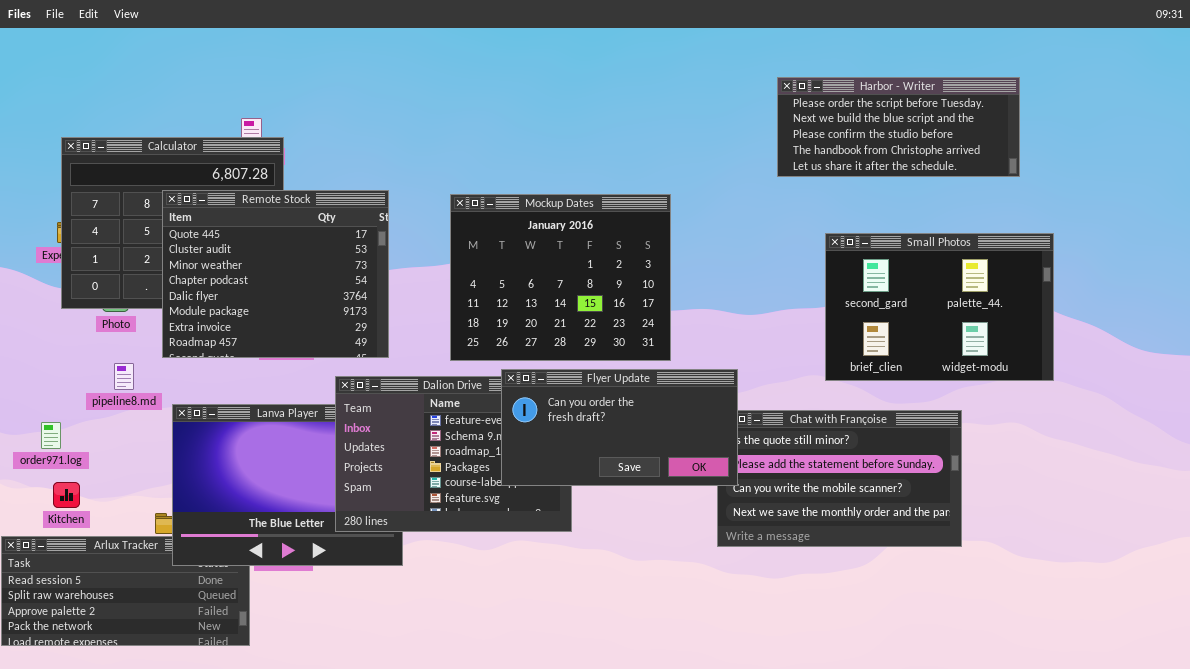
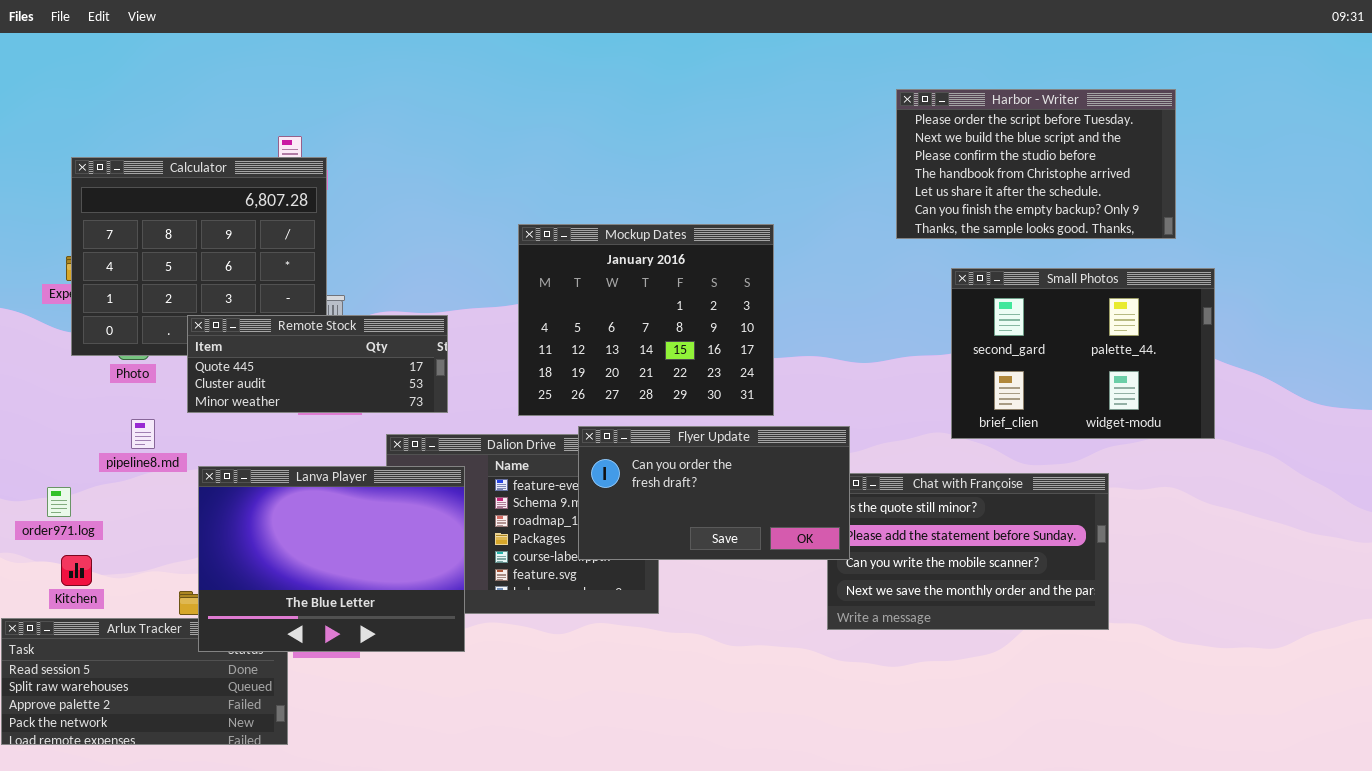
Harbor - Writer: [777,77,1020,177] -> [896,89,1176,239], resized
Remote Stock: [162,190,389,358] -> [187,315,448,413], resized
Lanva Player: [172,404,403,566] -> [198,466,465,652], raised

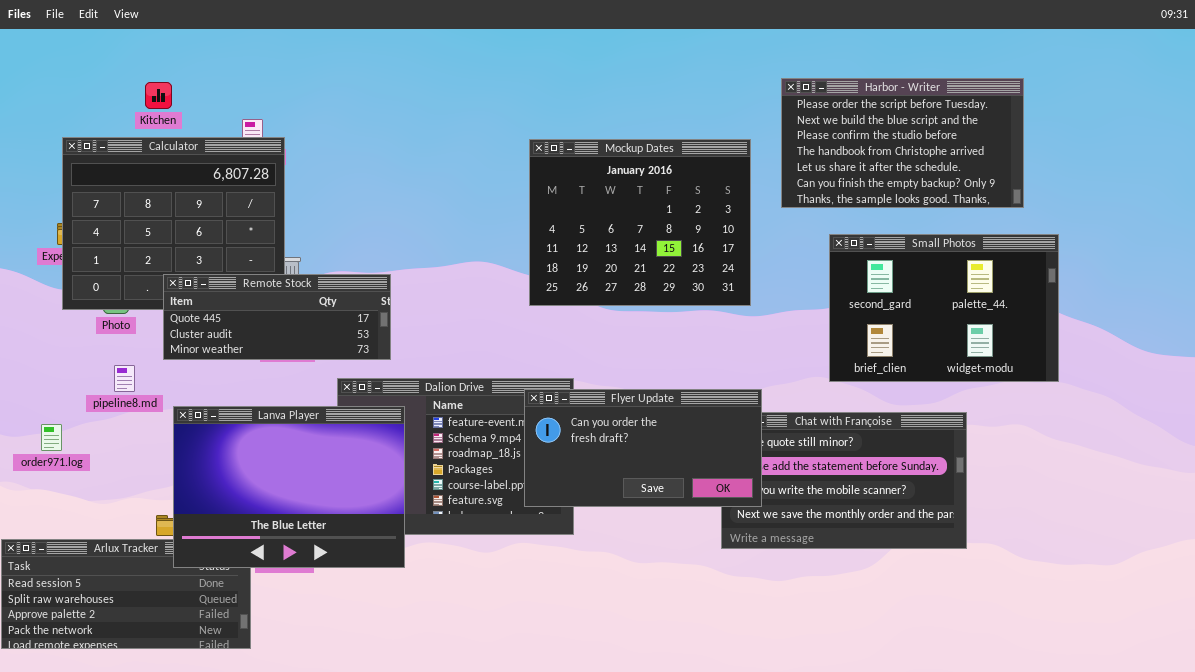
Mockup Dates: [518,224,774,416] -> [529,139,751,306], moved
Flyer Update: [578,426,850,560] -> [524,389,762,507], moved
Kitchen: [61,555,92,586] -> [145,82,172,109], moved

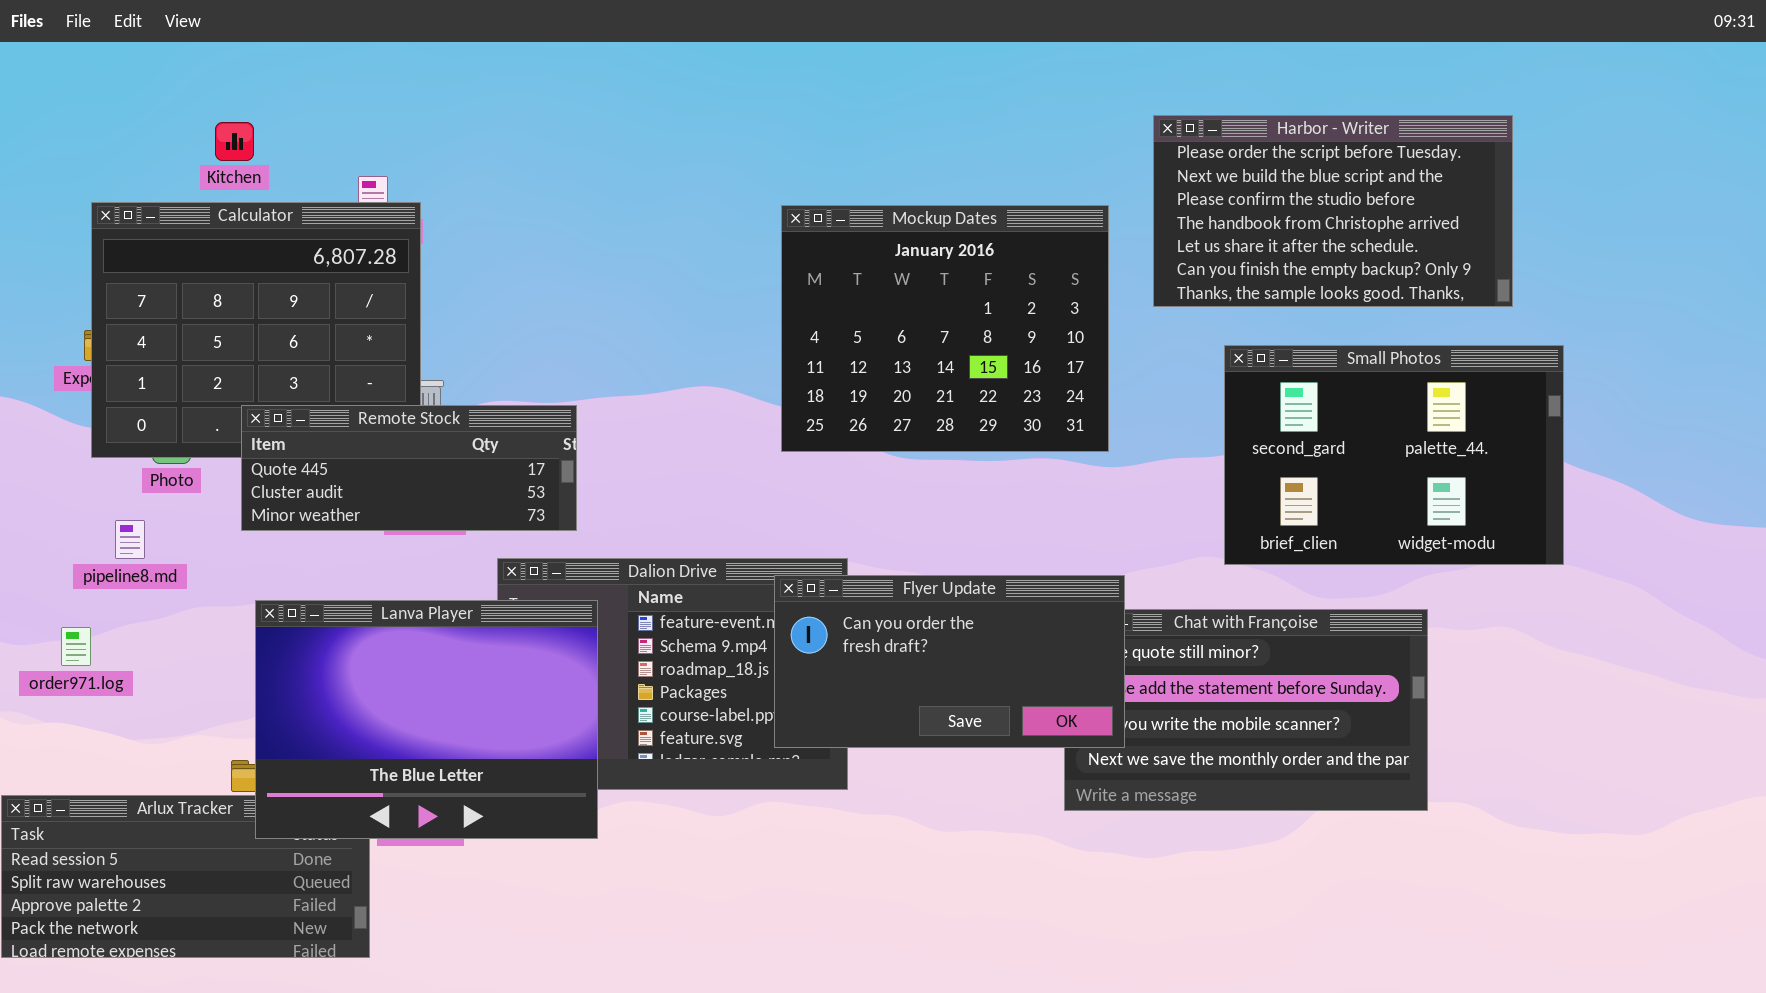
pipeline8.md: [114,365,135,392] -> [115,520,145,559], moved

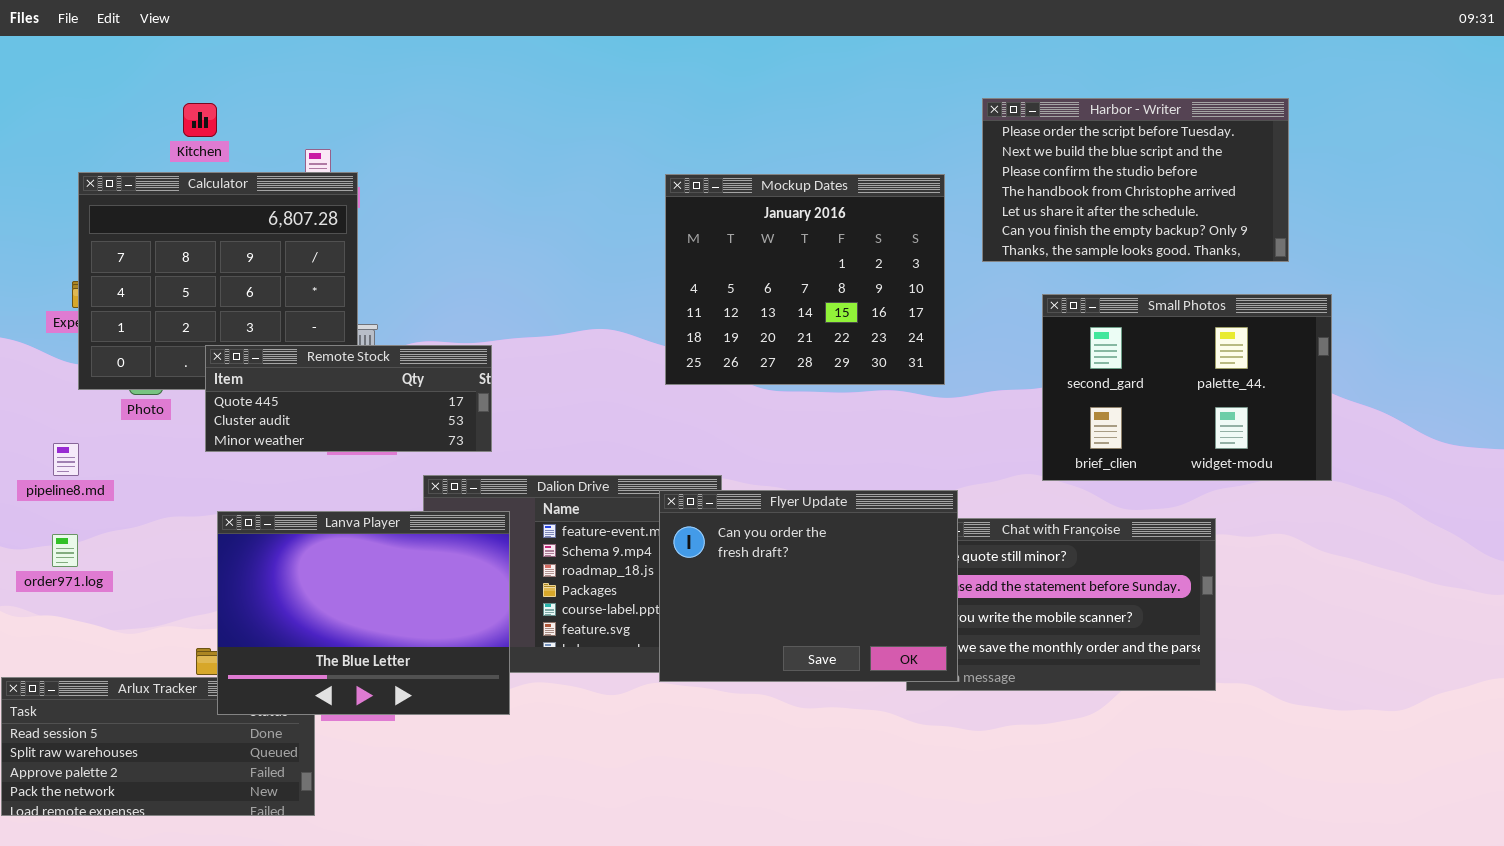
pipeline8.md: [115,520,145,559] -> [53,443,79,476], moved
Flyer Update: [774,575,1125,748] -> [659,490,958,682], resized

